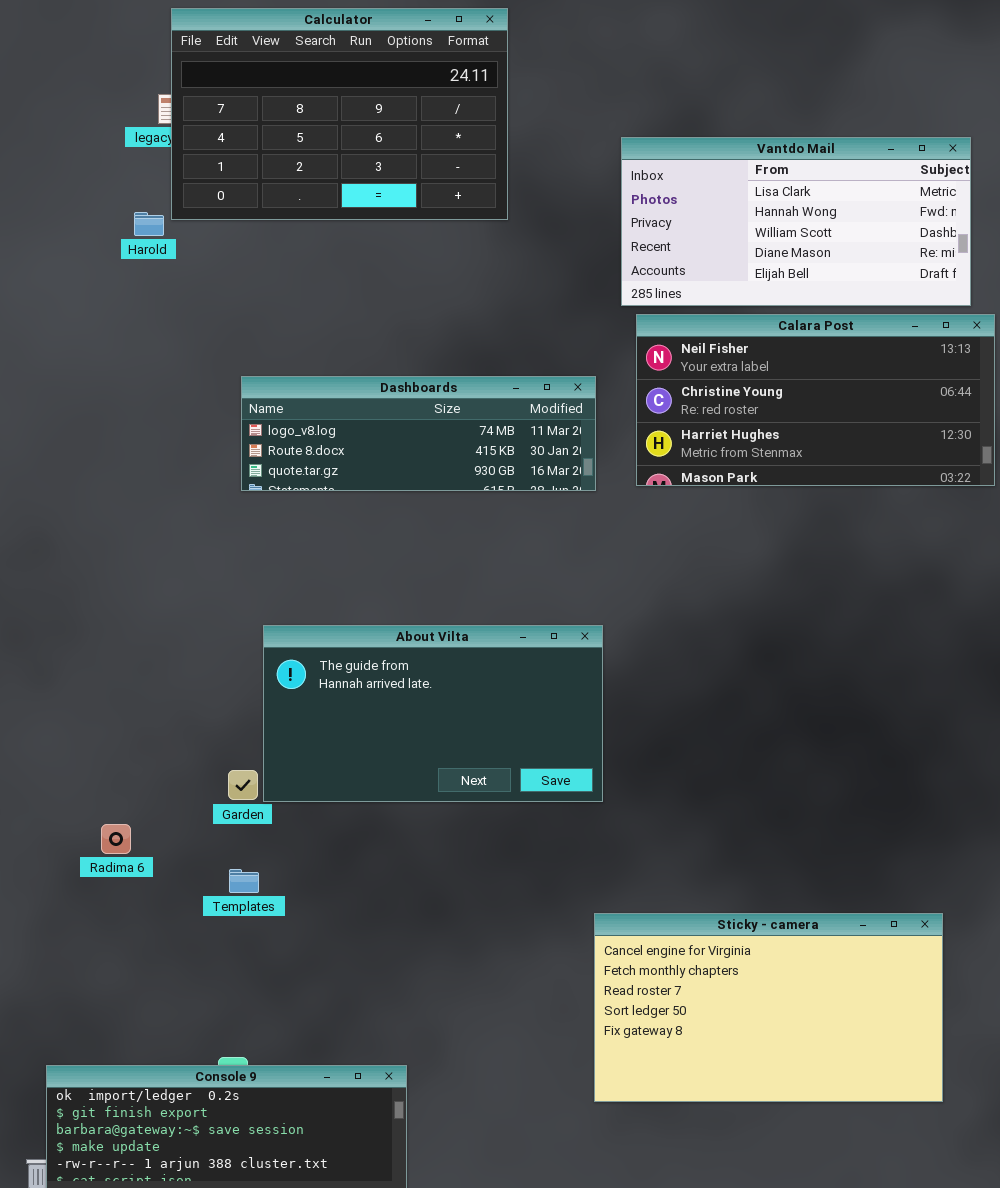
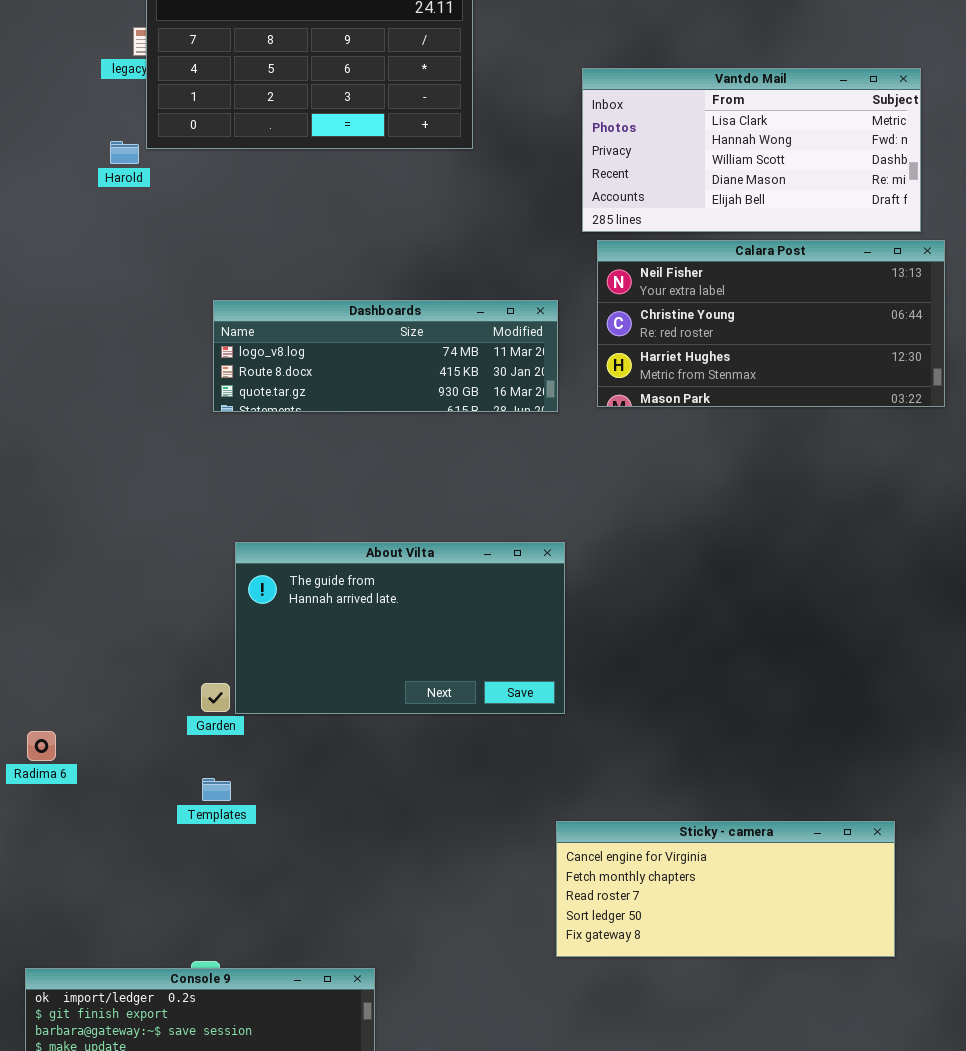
Radima 6: [101,824,131,854] -> [27,731,56,761], moved
Sticky - camera: [594,913,943,1102] -> [556,821,895,957], resized

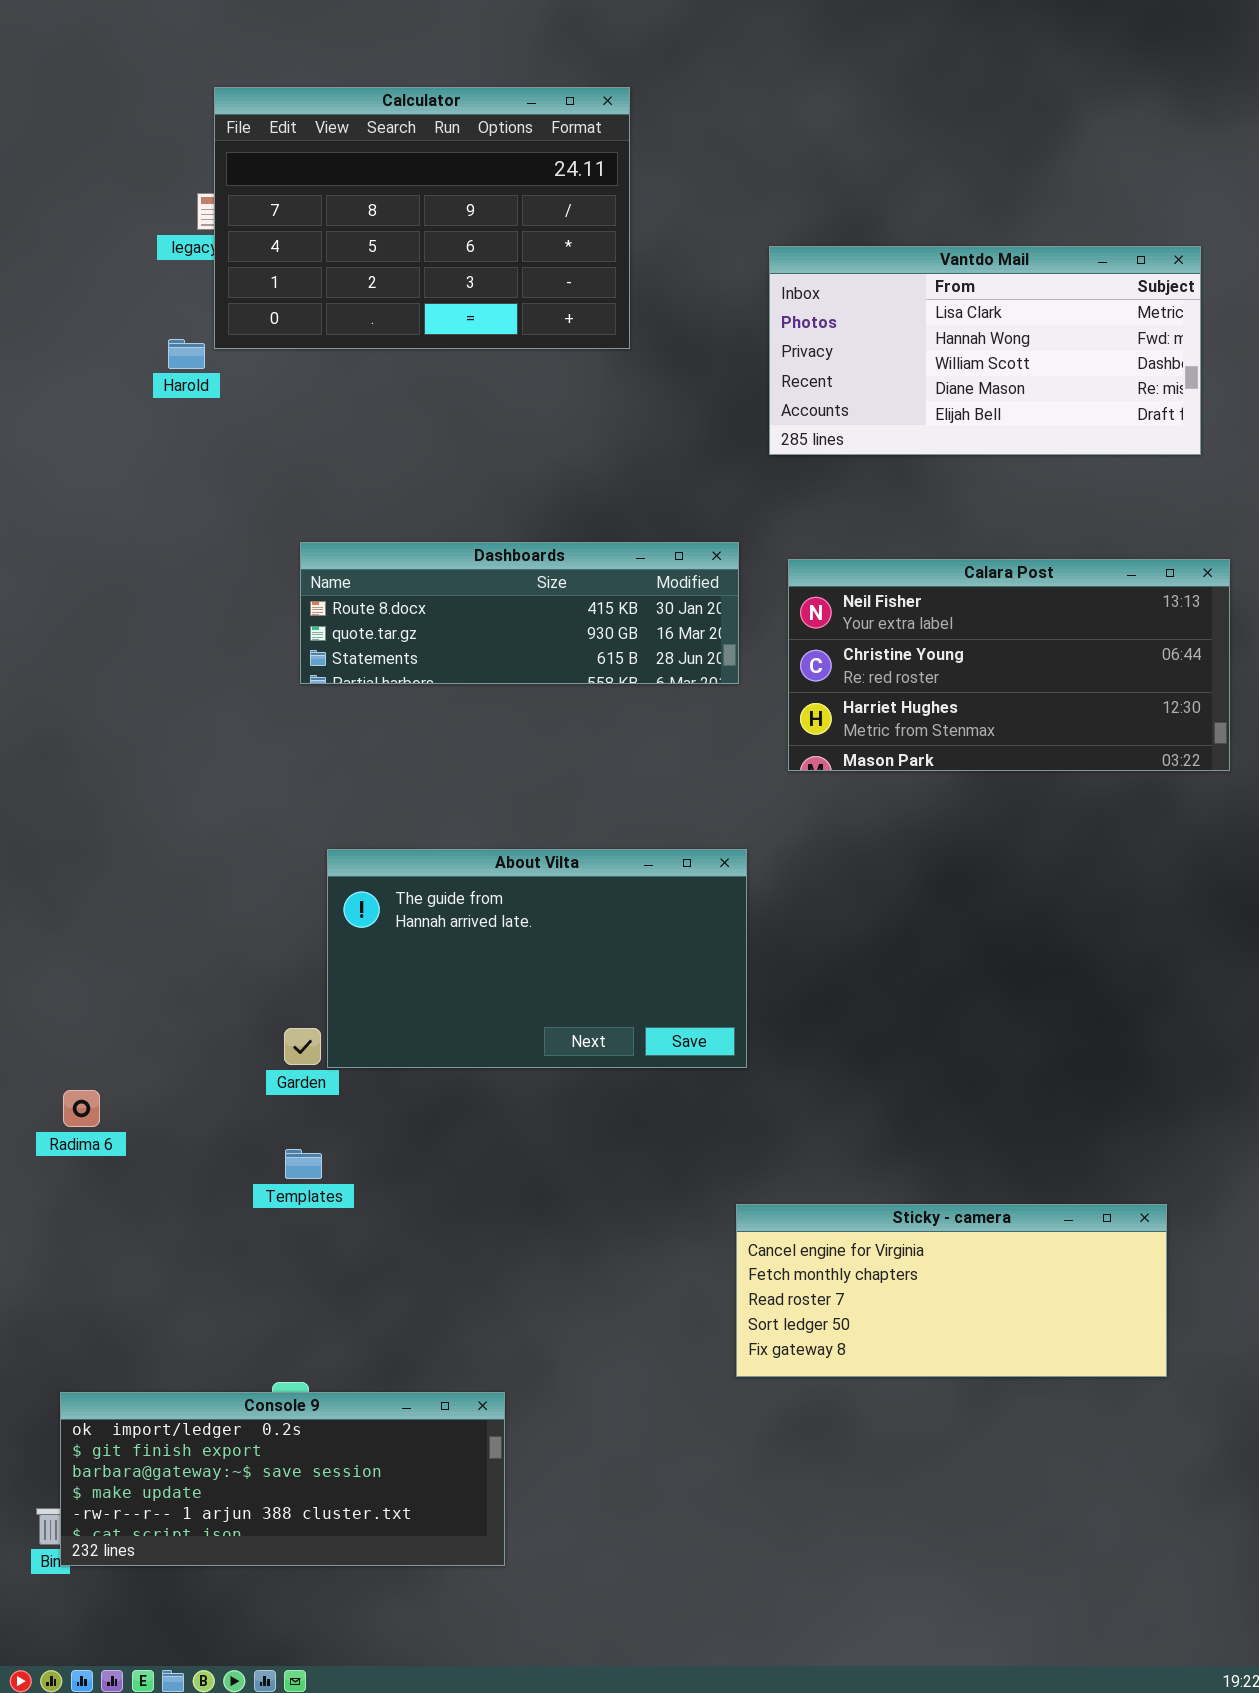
Calara Post: [597,240,945,407] -> [788,559,1230,771], moved
Dashboards: [213,300,558,412] -> [300,542,739,684], scrolled down 1 row

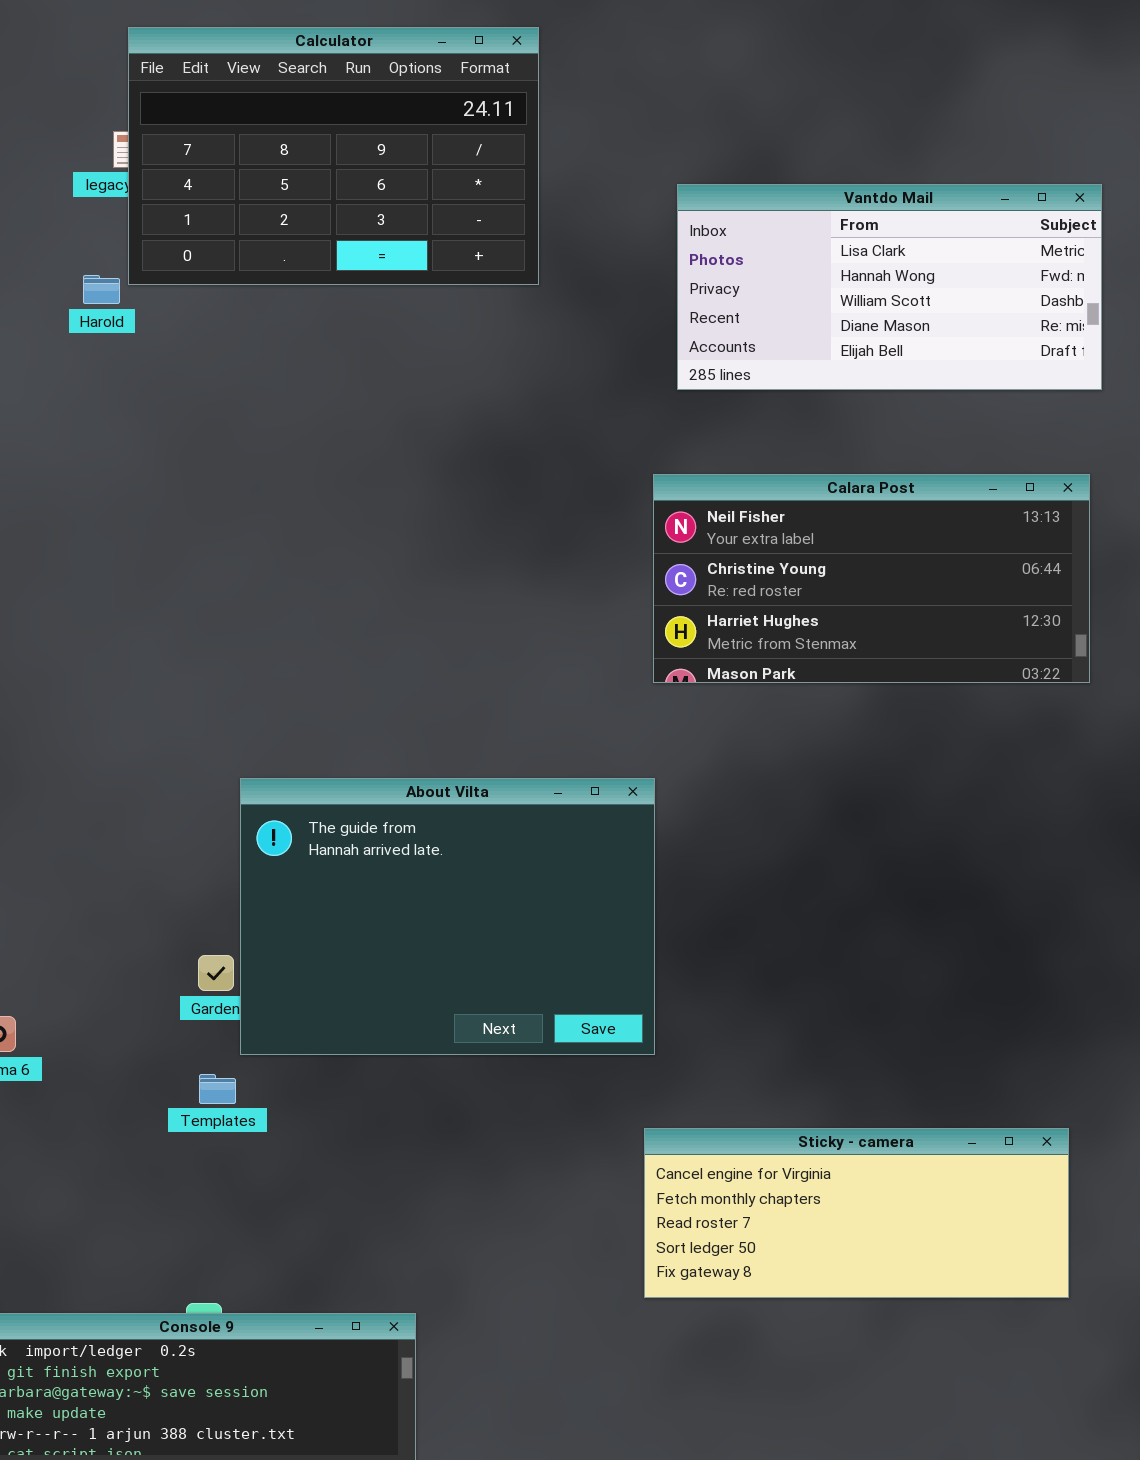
Dashboards: [300,542,739,684] -> none, closed
Calara Post: [788,559,1230,771] -> [653,474,1090,683], moved
About Vilta: [327,849,747,1068] -> [240,778,655,1055], resized

